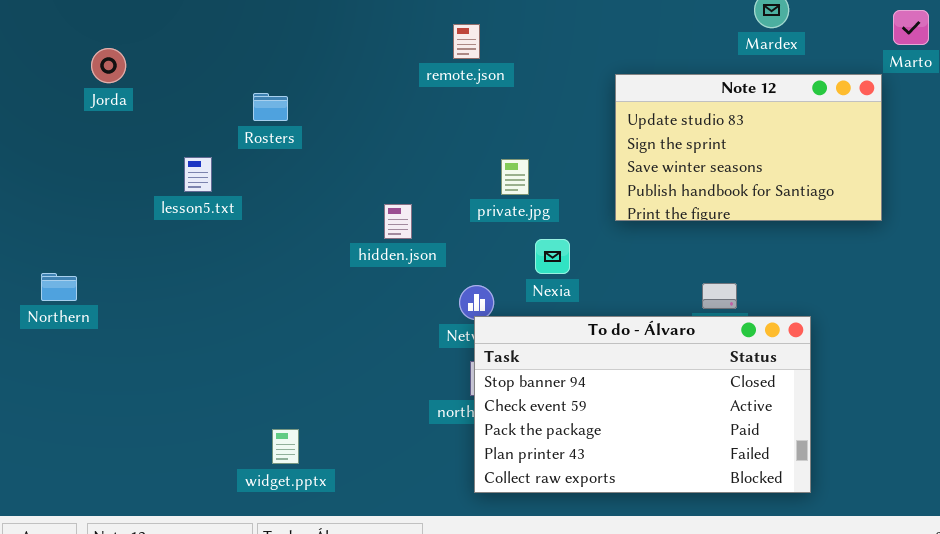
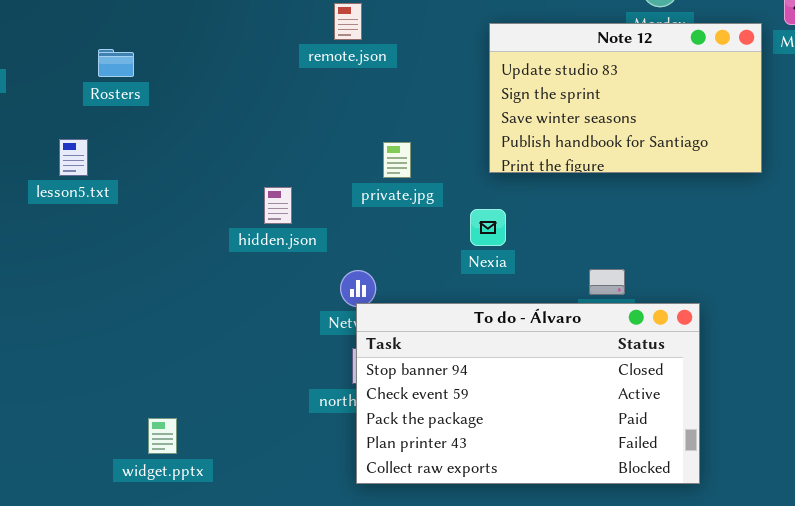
Note 12: [615,74,882,221] -> [489,23,762,173], moved
Rosters: [253,93,288,121] -> [98,49,134,77], moved
Nexia: [535,239,570,274] -> [470,209,506,246], moved

